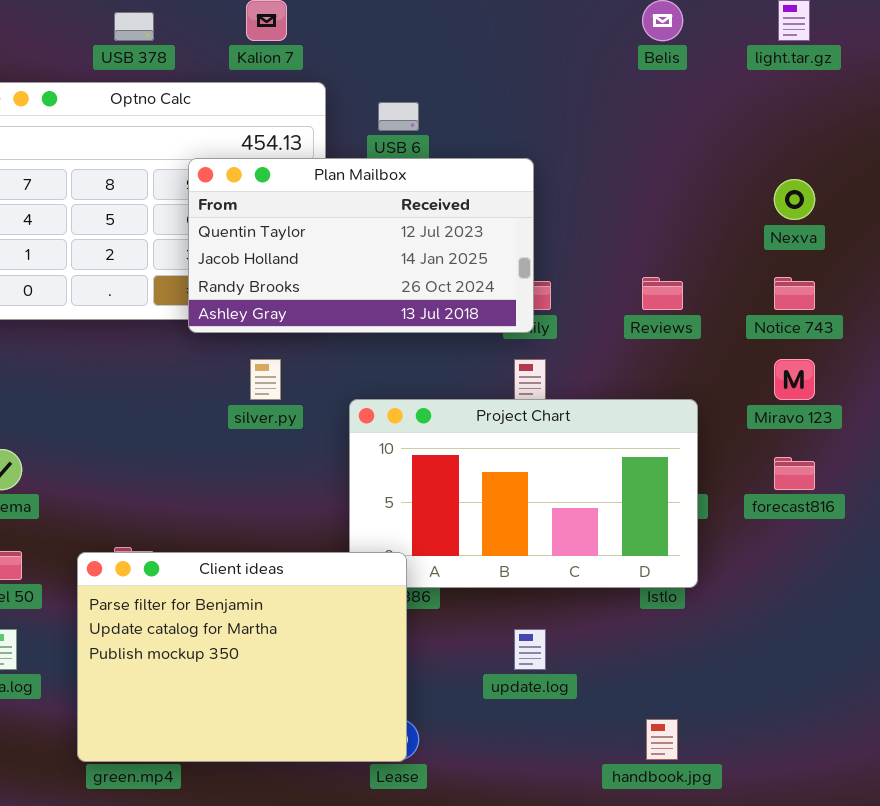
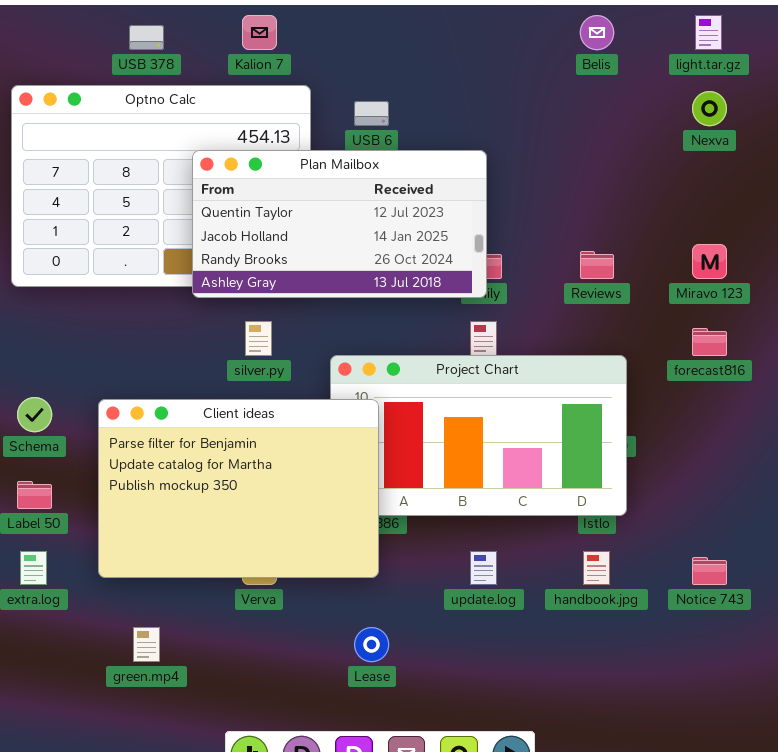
Nexva: [774,179,815,220] -> [692,91,727,126], moved
Notice 743: [774,277,815,310] -> [692,557,727,585], moved
Miravo 123: [774,359,815,400] -> [692,244,727,279], moved
forecast816: [774,457,815,490] -> [692,328,727,356], moved
Client ideas: [77,552,407,762] -> [98,399,379,578], moved
handbook.jpg: [646,719,678,760] -> [583,551,610,585], moved

